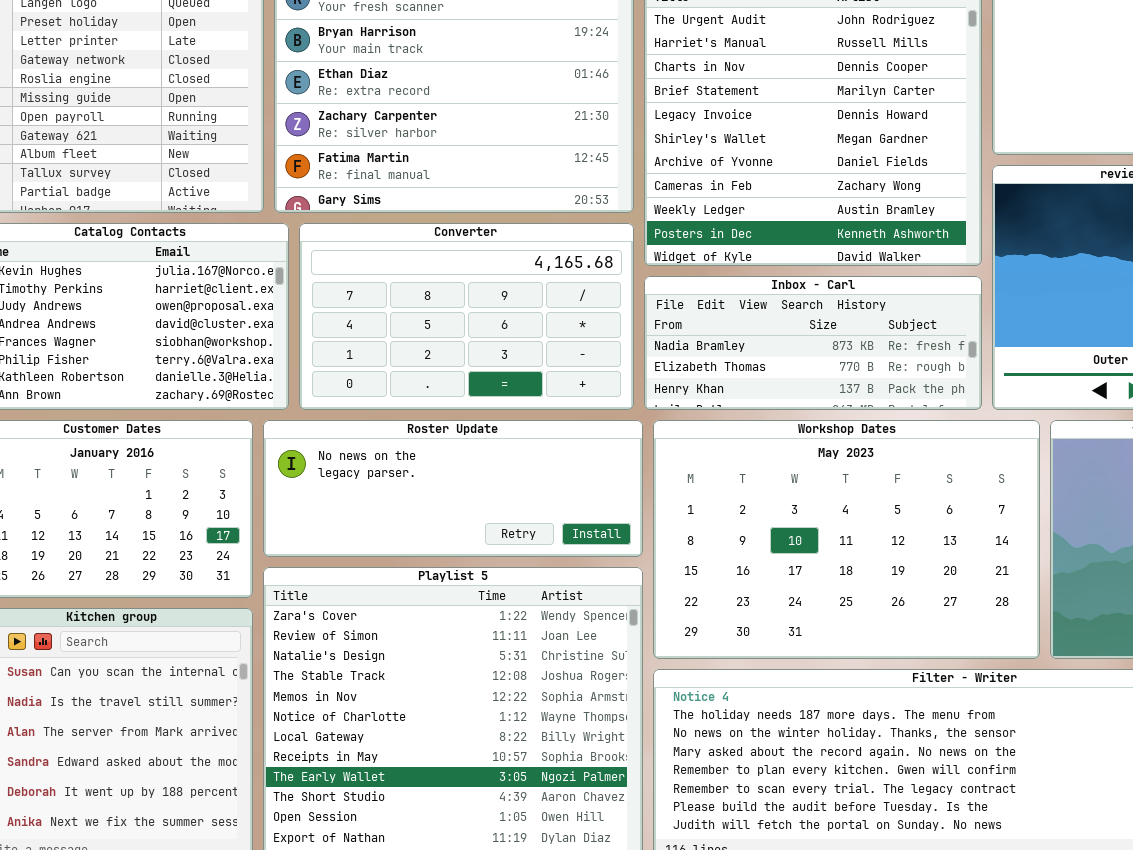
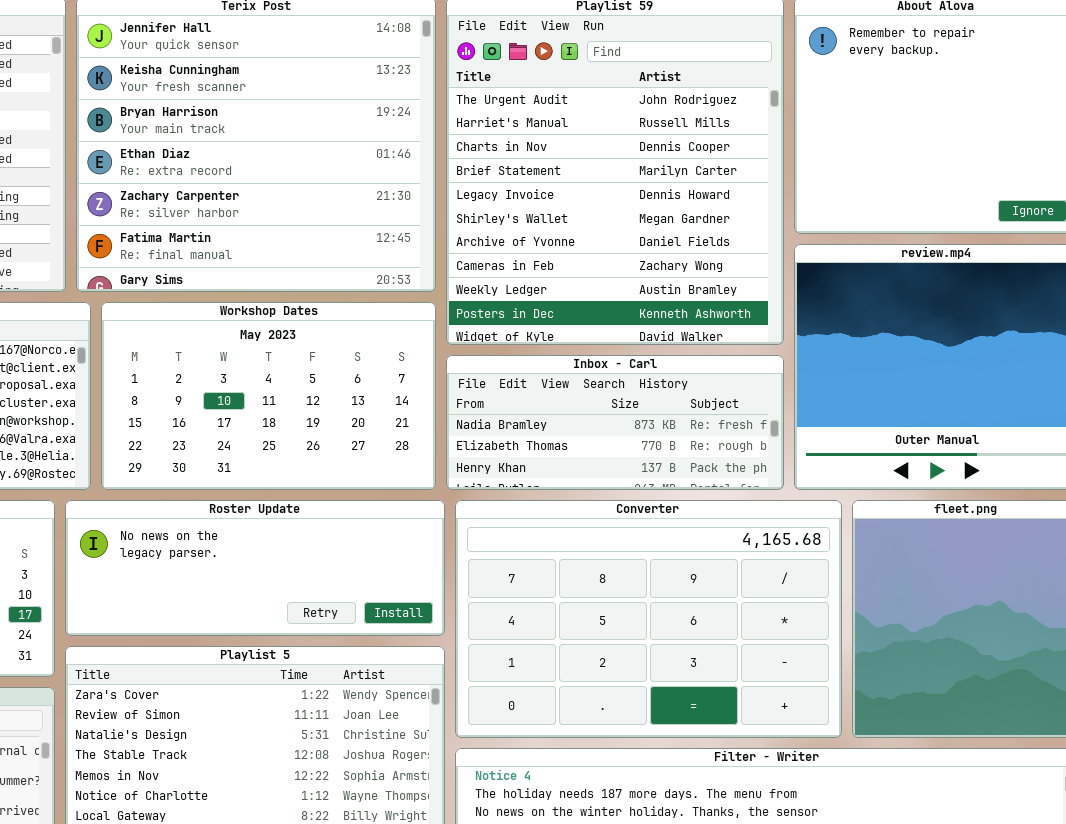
Converter: [299,223,634,410] -> [455,500,842,738], moved, resized
Workshop Dates: [653,420,1040,659] -> [101,302,436,490], moved, resized

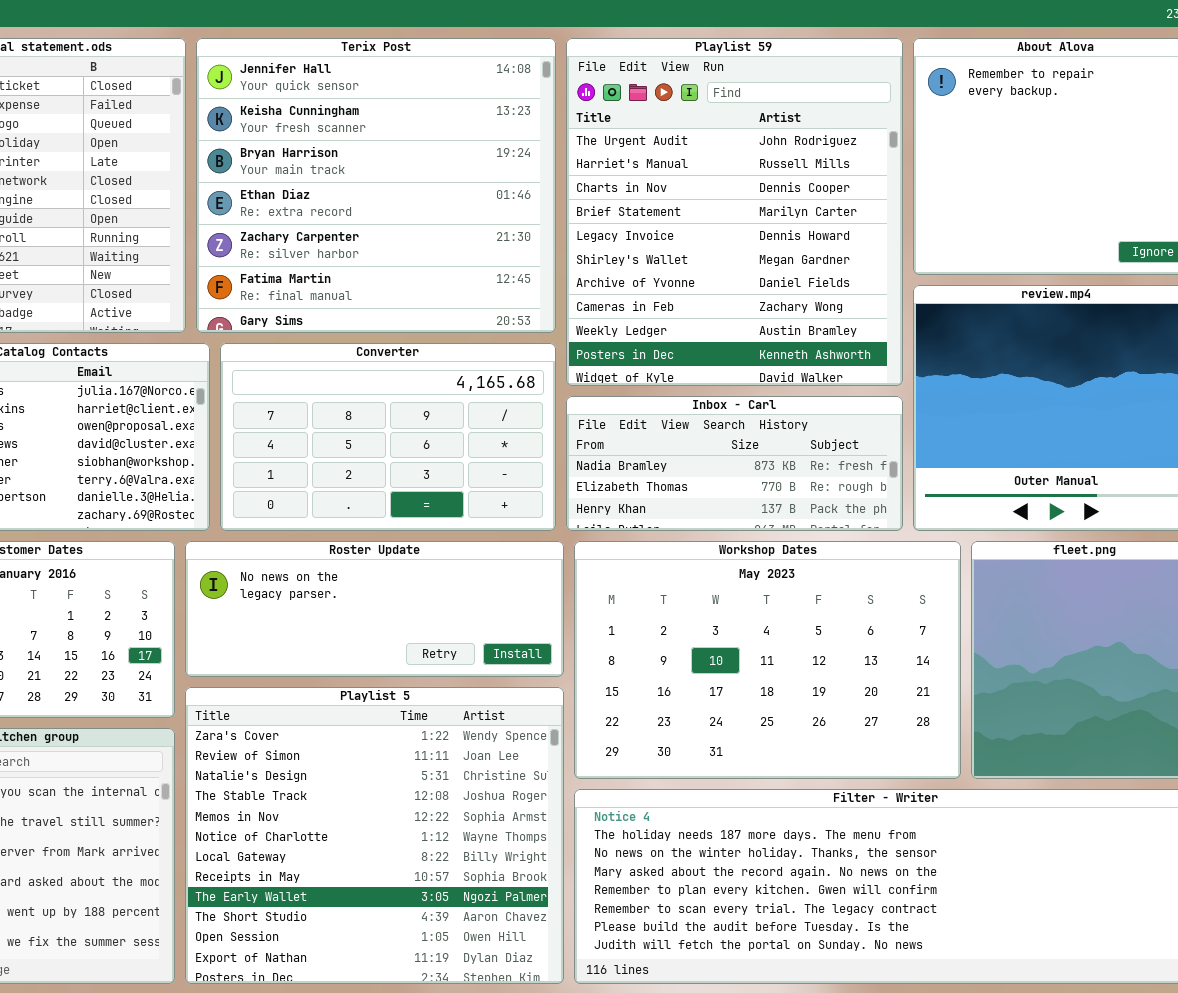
Workshop Dates: [101,302,436,490] -> [574,541,961,779], moved, resized
Converter: [455,500,842,738] -> [220,343,556,531], moved, resized

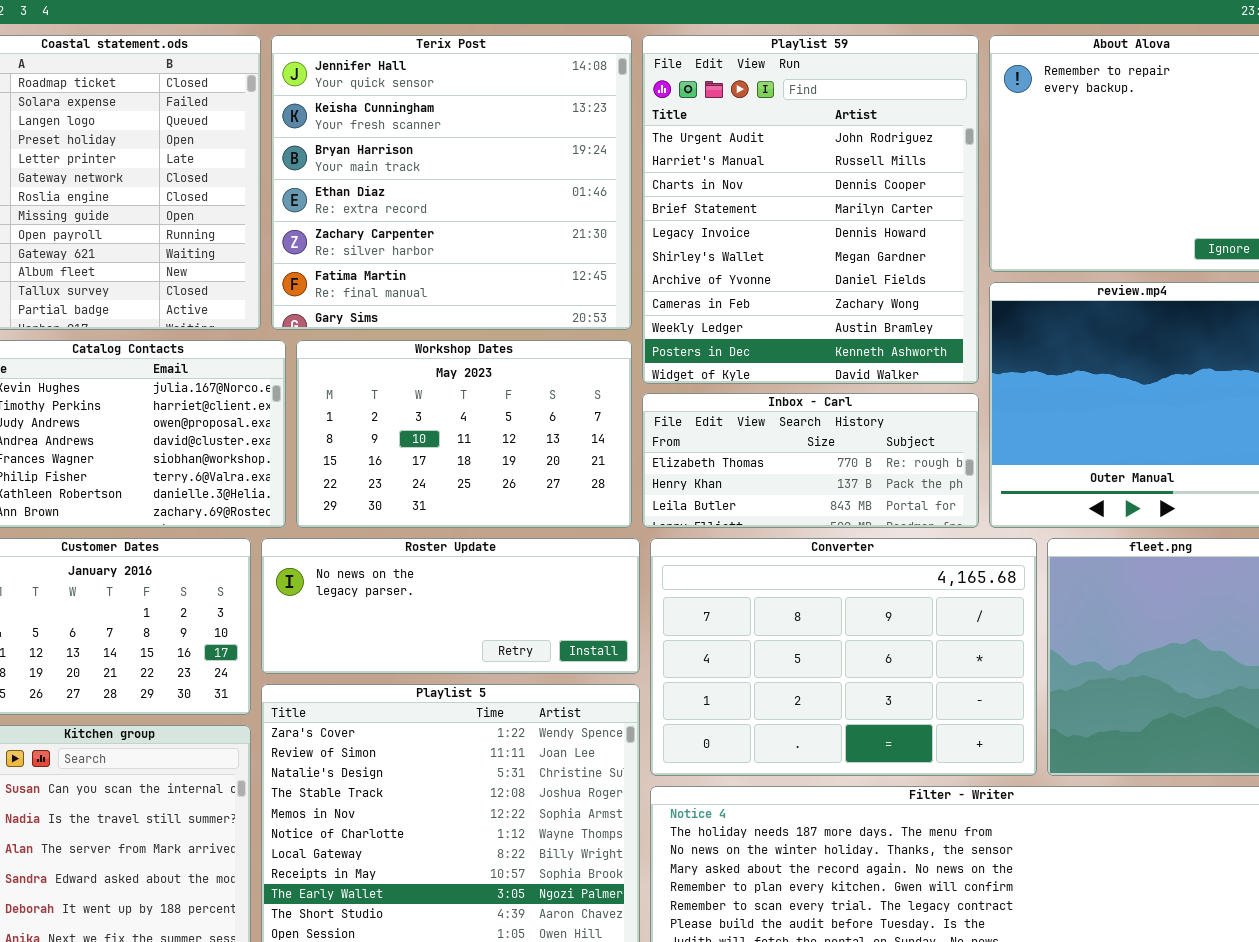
Converter: [220,343,556,531] -> [650,538,1037,776], moved, resized
Inbox - Carl: [566,396,903,531] -> [642,393,979,528], scrolled down 1 row
Workshop Dates: [574,541,961,779] -> [296,340,632,528], moved, resized

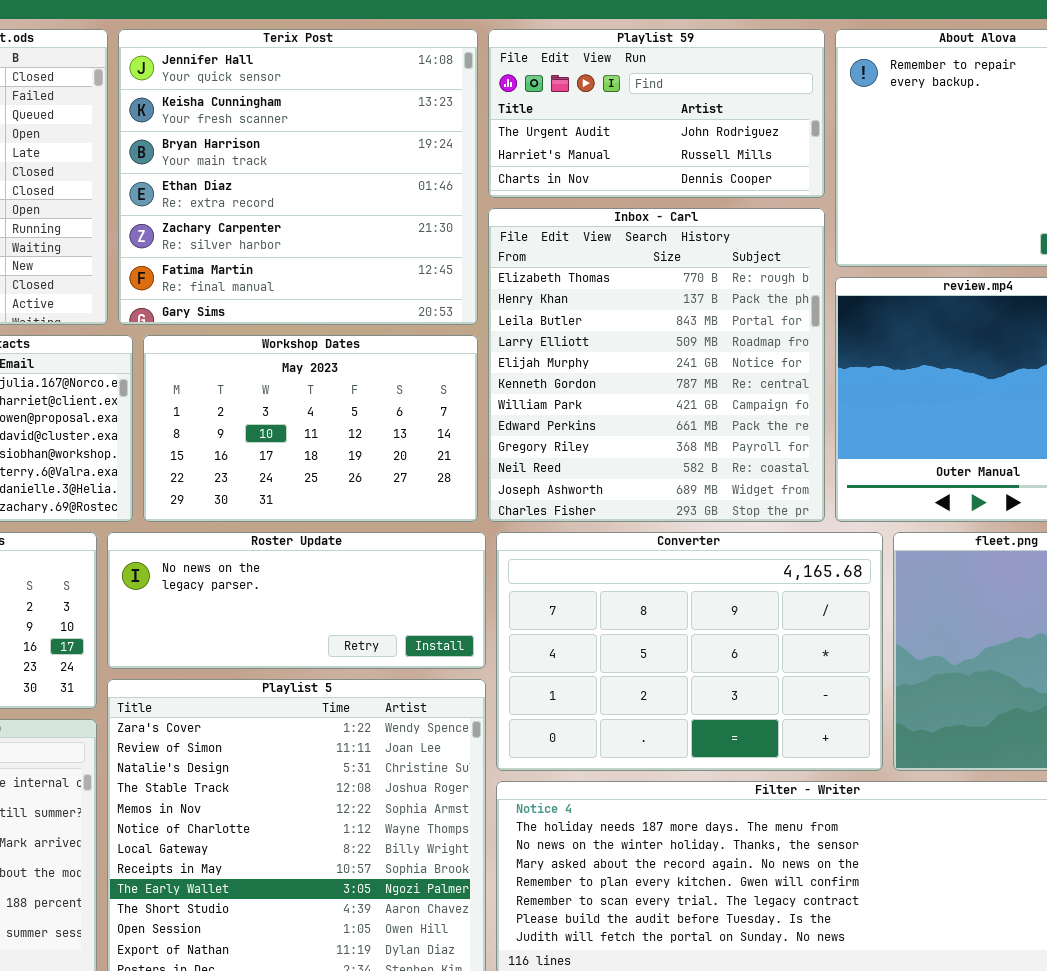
Playlist 59: [642,35,979,384] -> [488,29,825,198], resized
Inbox - Carl: [642,393,979,528] -> [488,208,825,522], resized

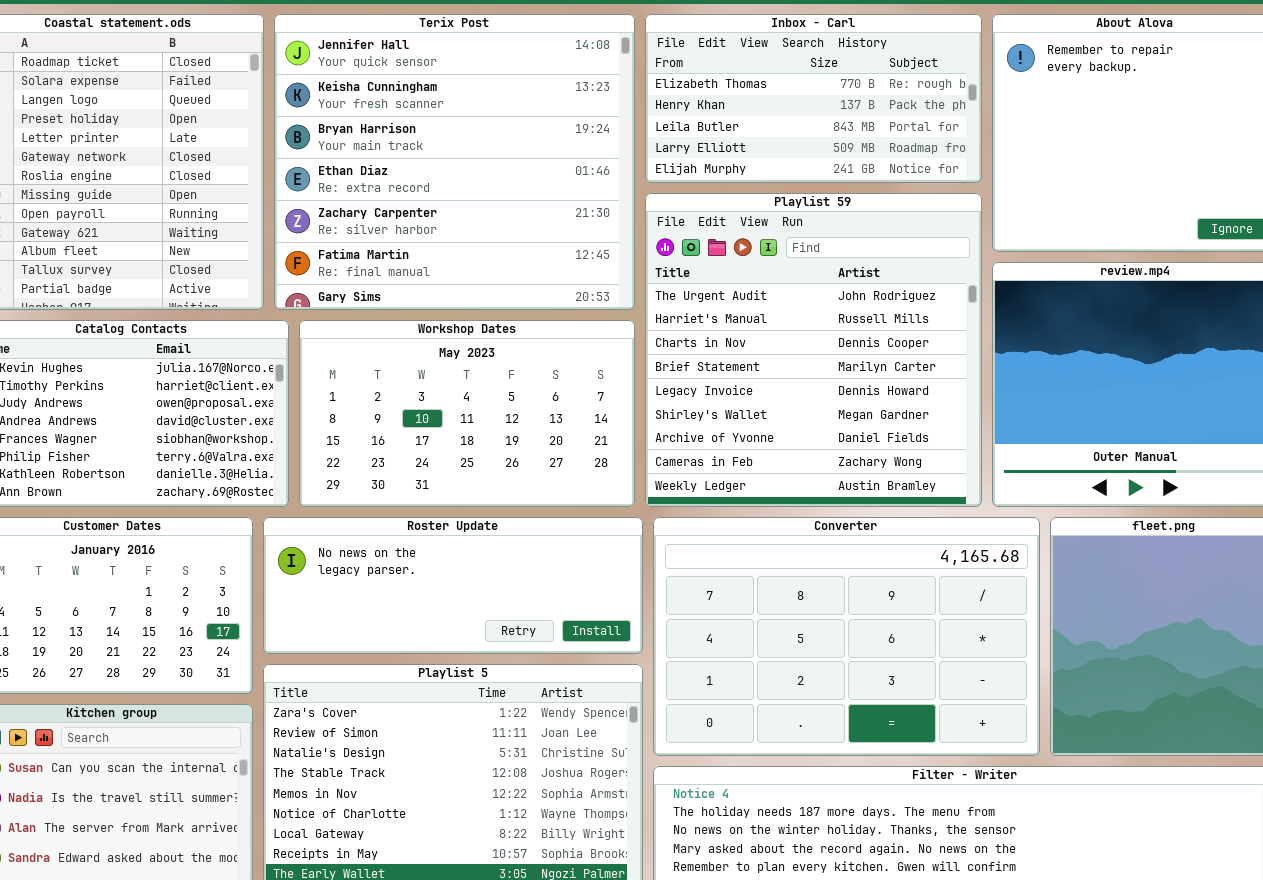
Playlist 59: [488,29,825,198] -> [645,193,982,507], moved, resized
Inbox - Carl: [488,208,825,522] -> [645,14,982,183], moved, resized

